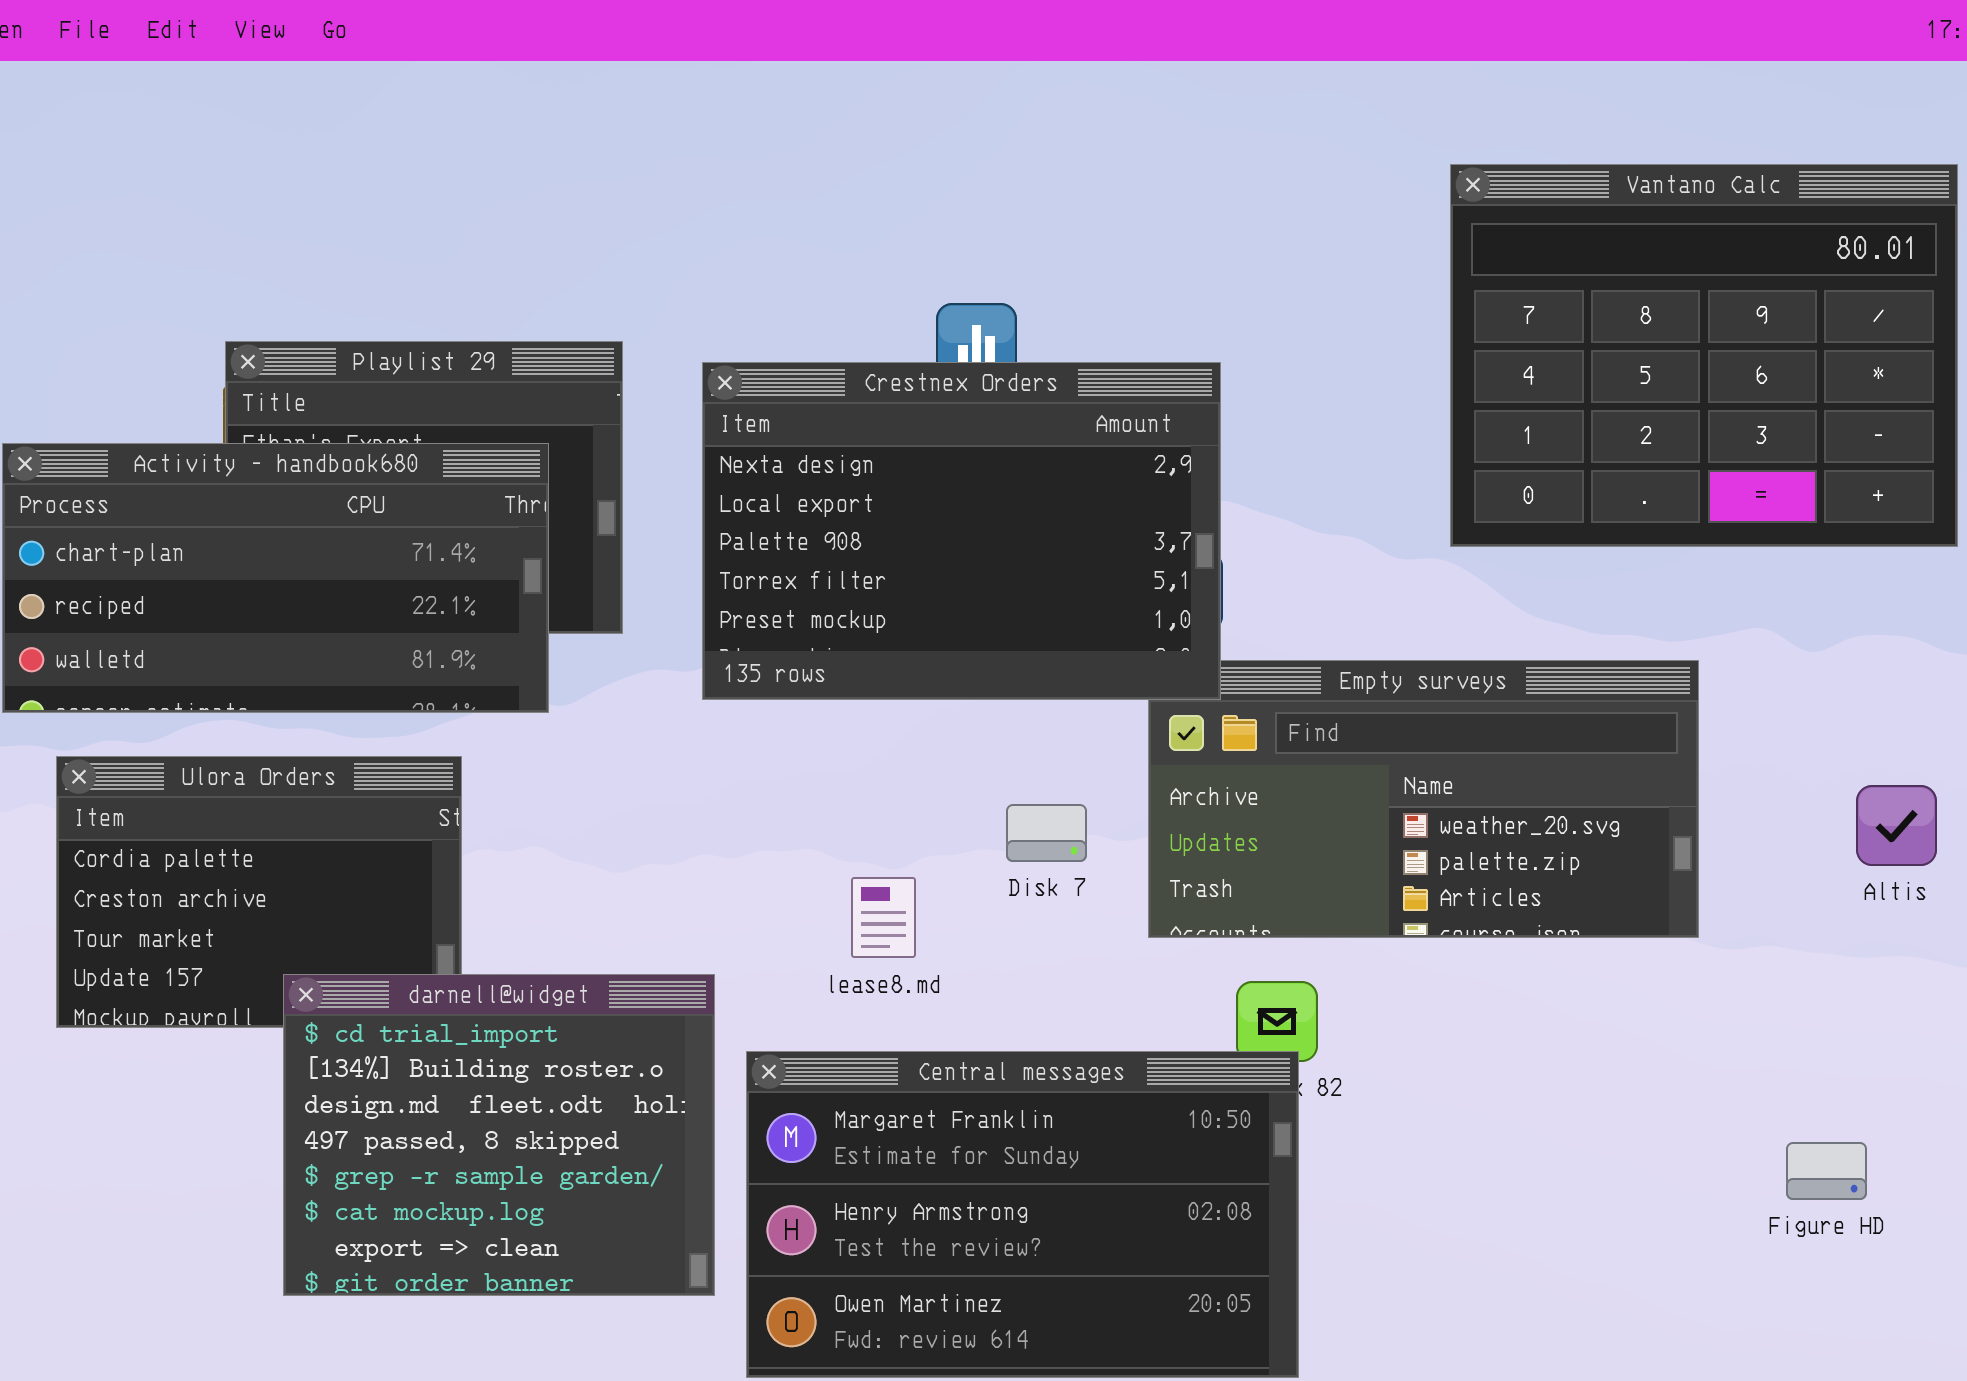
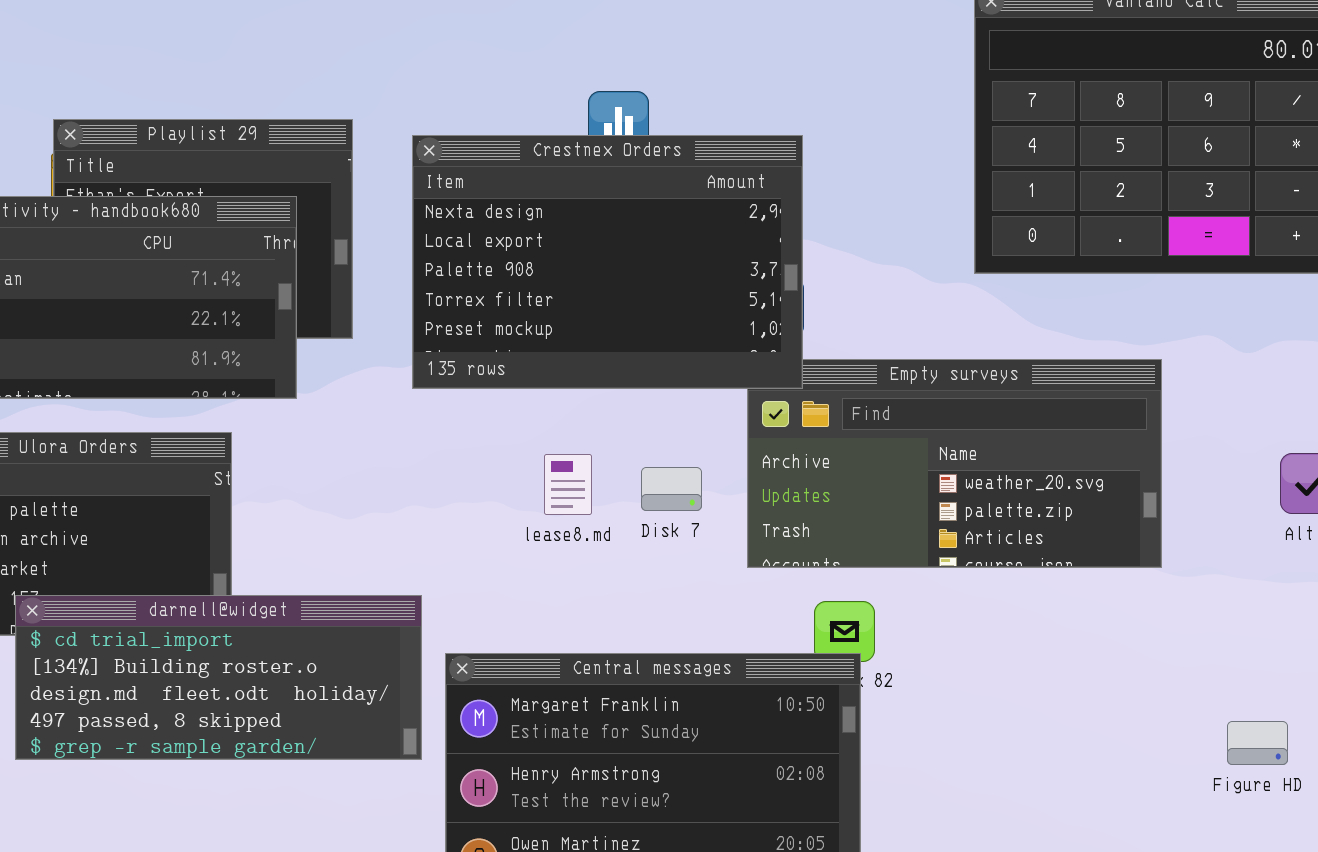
lease8.md: [851,877,916,958] -> [544,454,592,515], moved
darnell@widget: [283,974,715,1296] -> [15,595,422,760], resized

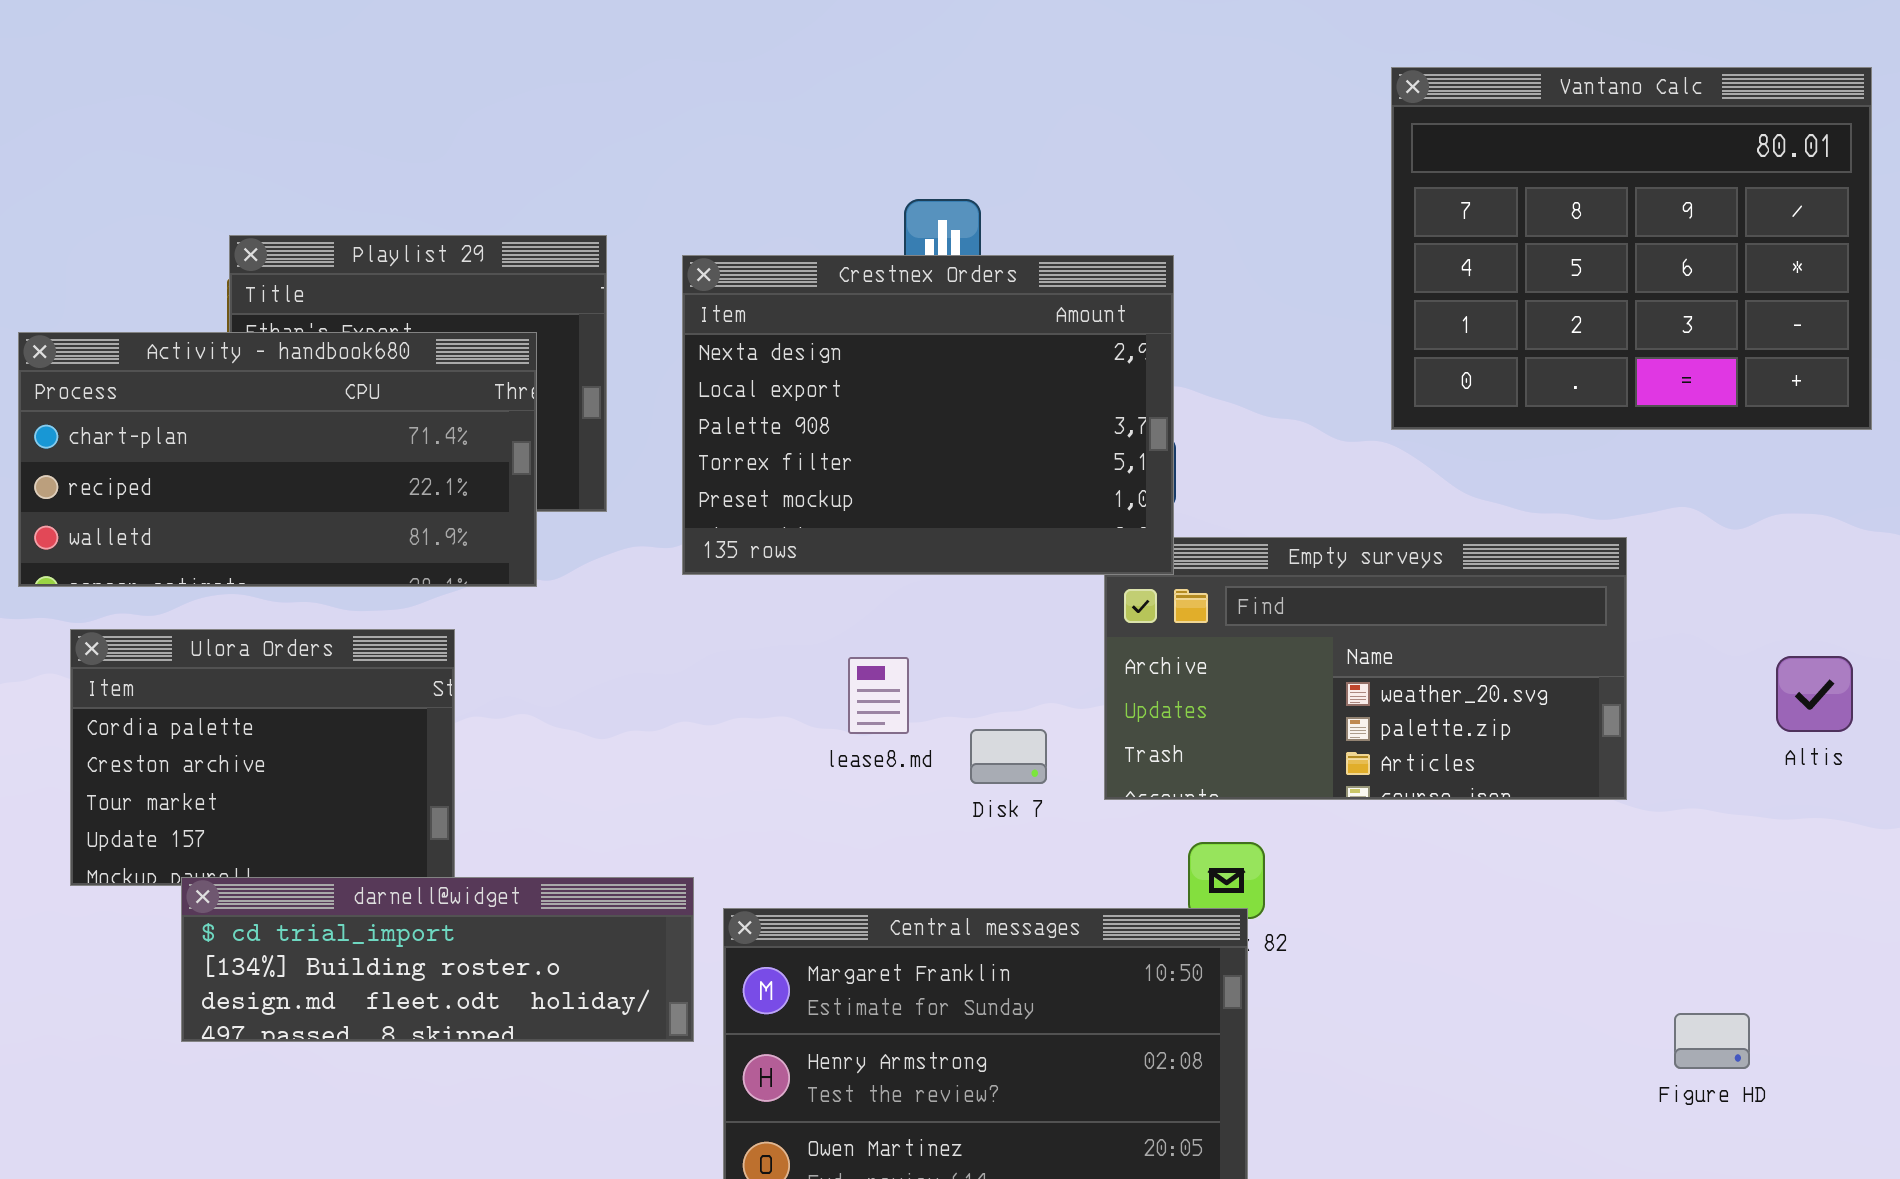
Disk 7: [641,467,702,511] -> [970,729,1047,784], moved
darnell@widget: [15,595,422,760] -> [181,877,694,1042], resized
Figure HD: [1227,721,1288,765] -> [1674,1013,1750,1069], moved

